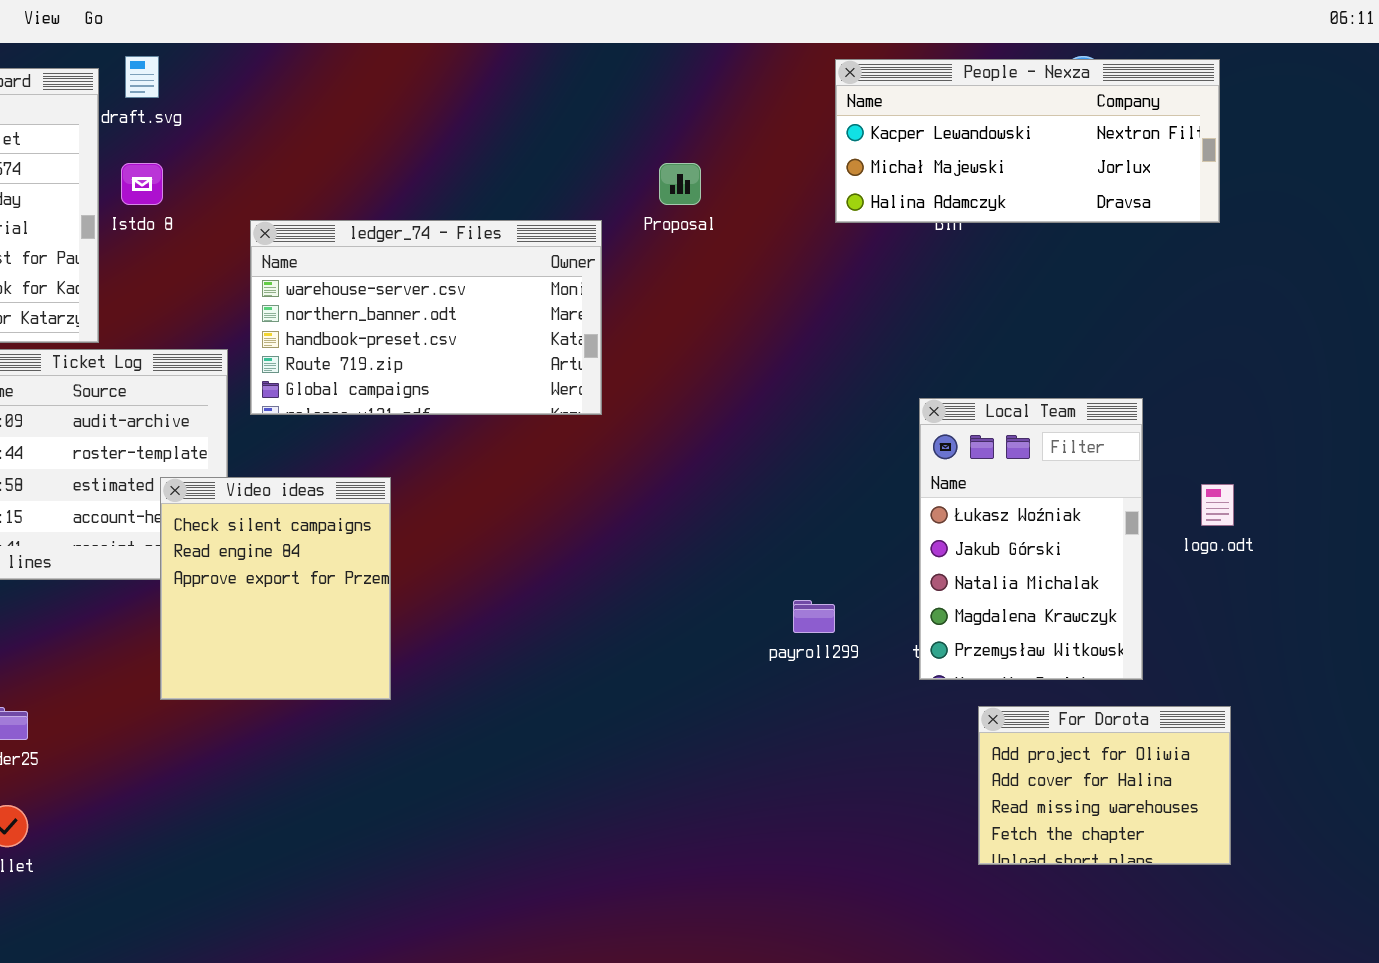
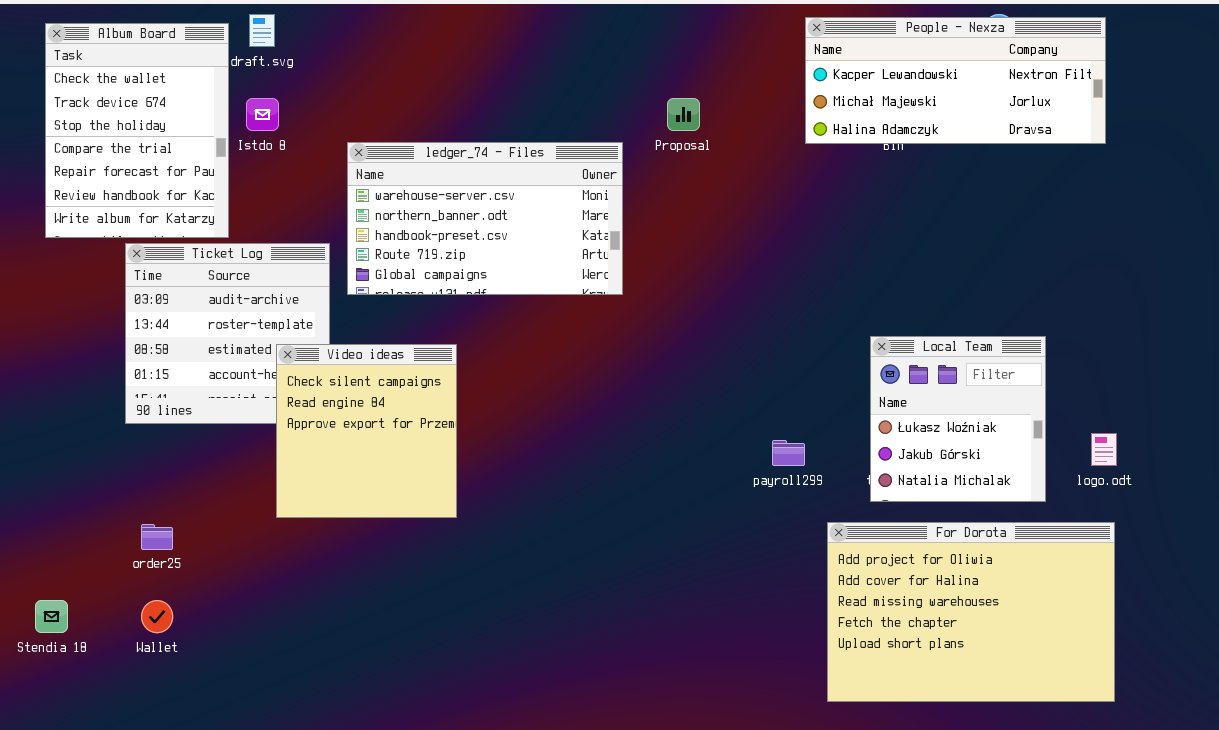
Local Team: [919,398,1143,680] -> [870,336,1046,502], resized
logo.odt: [1201,484,1234,526] -> [1091,433,1117,466], moved
For Dorota: [978,706,1231,865] -> [827,522,1115,702], resized

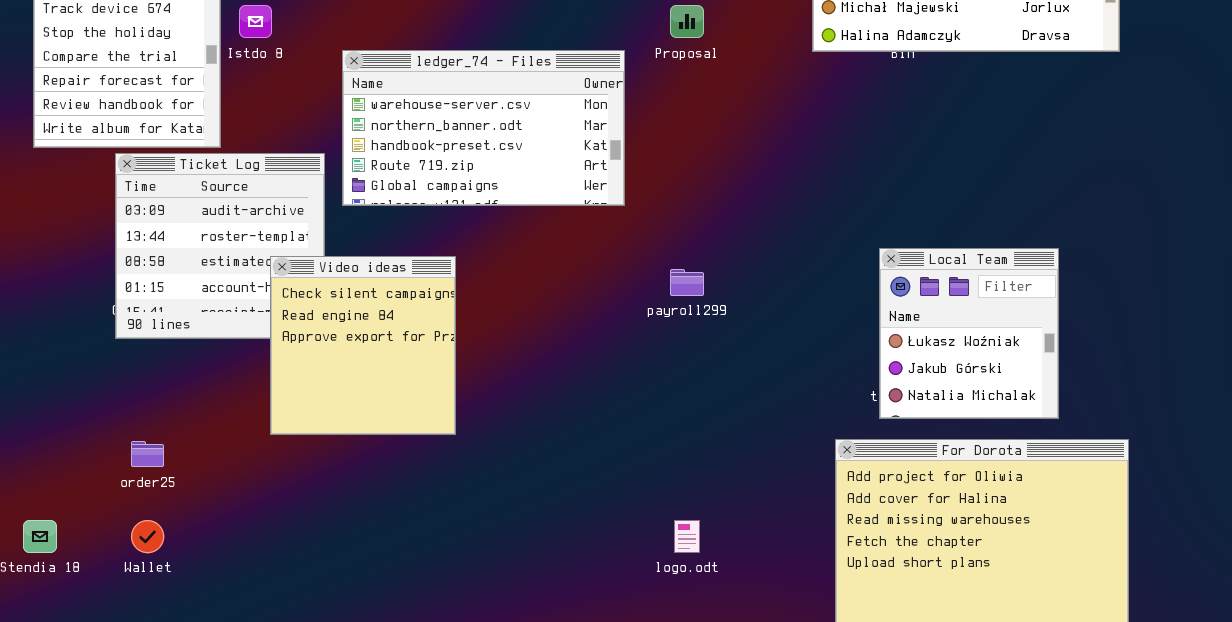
logo.odt: [1091,433,1117,466] -> [674,520,700,553], moved
payroll299: [772,440,805,466] -> [670,269,704,296], moved

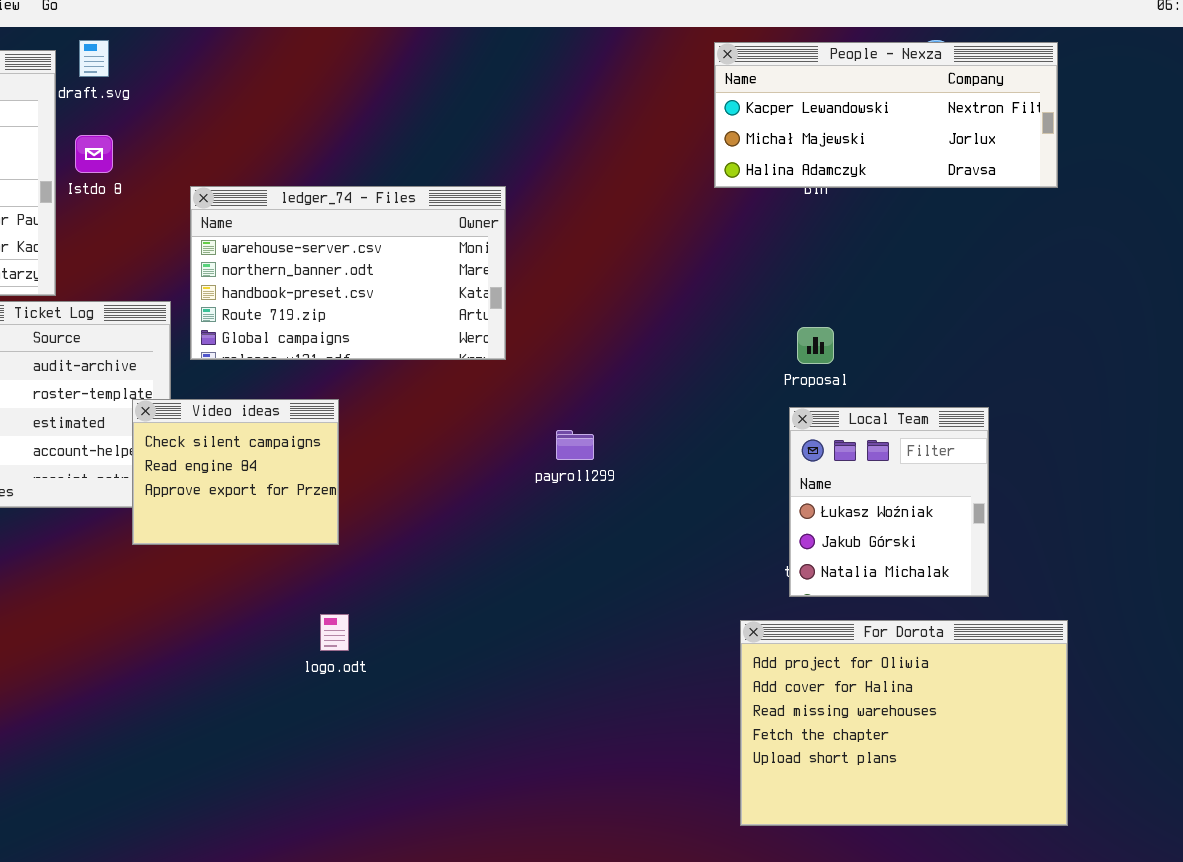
Proposal: [670,5,704,38] -> [797,327,834,364], moved
Video ideas: [270,256,456,435] -> [132,399,339,545], moved, resized
logo.odt: [674,520,700,553] -> [320,614,349,651], moved

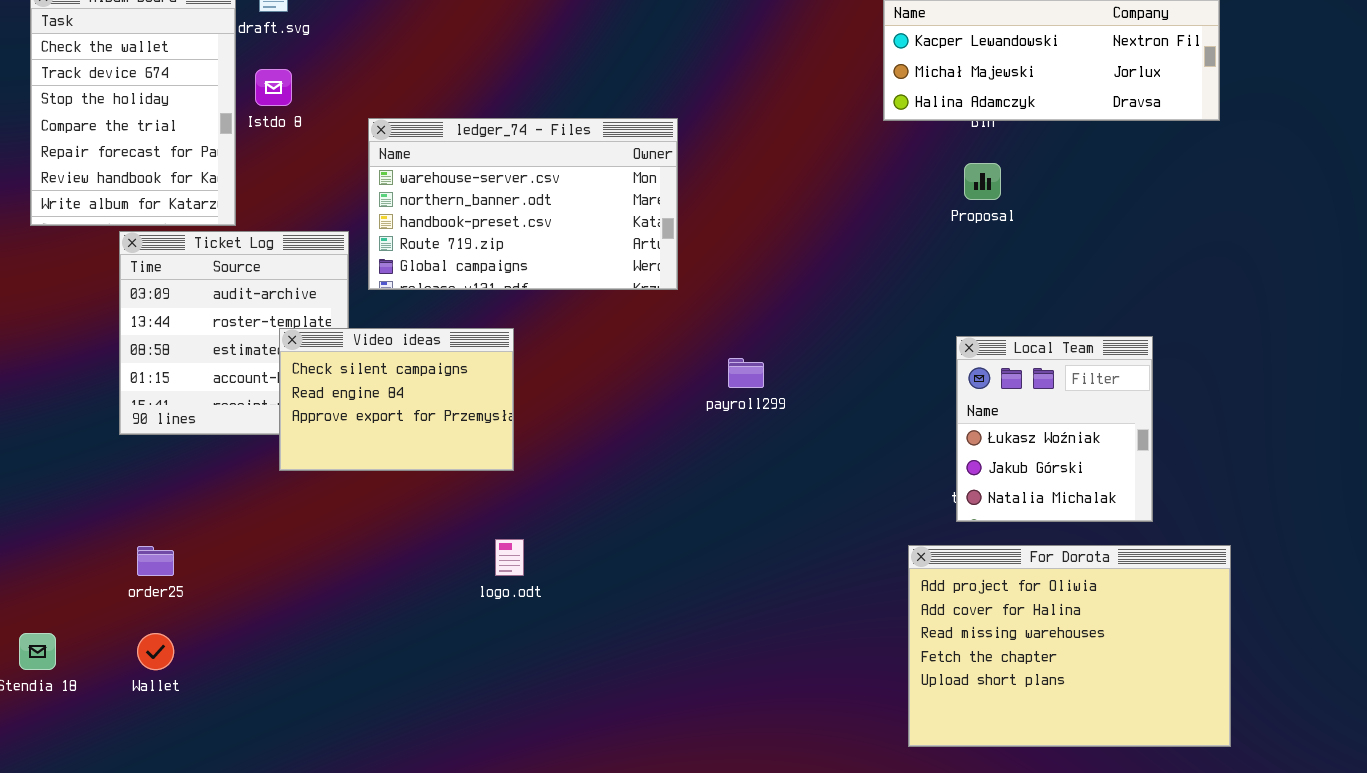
Proposal: [797,327,834,364] -> [964,163,1001,200], moved
Video ideas: [132,399,339,545] -> [279,328,514,471], resized

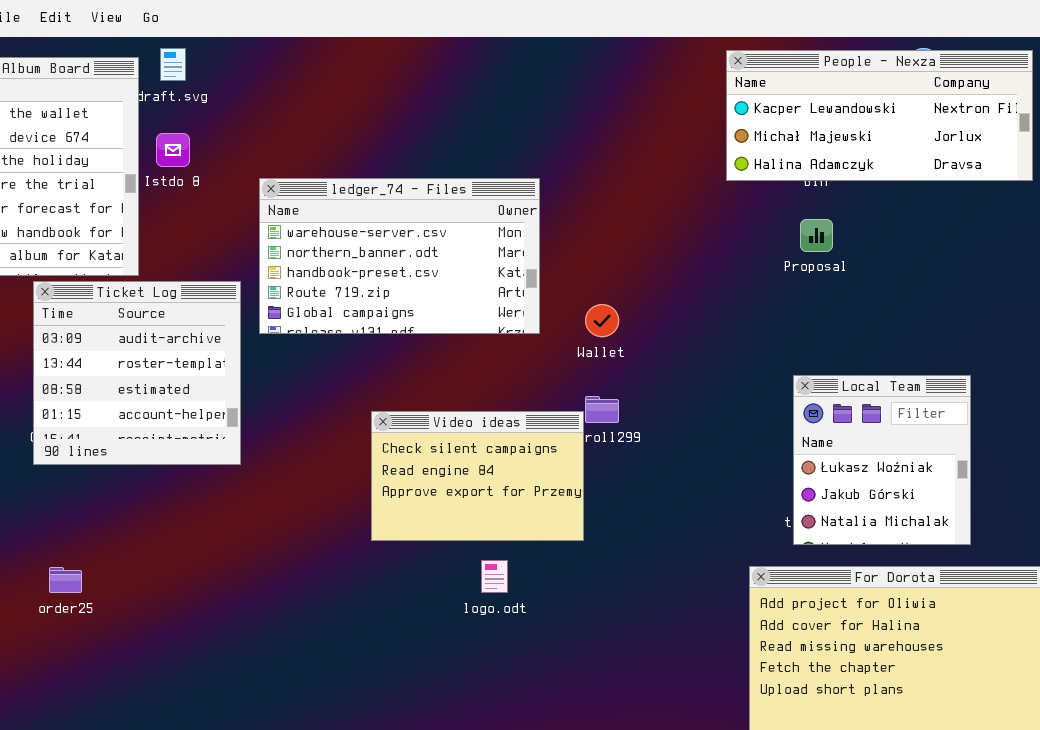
Video ideas: [279,328,514,471] -> [371,411,584,541], moved
logo.odt: [495,539,524,576] -> [481,560,508,593], moved
Wallet: [137,633,174,670] -> [585,304,619,337], moved

